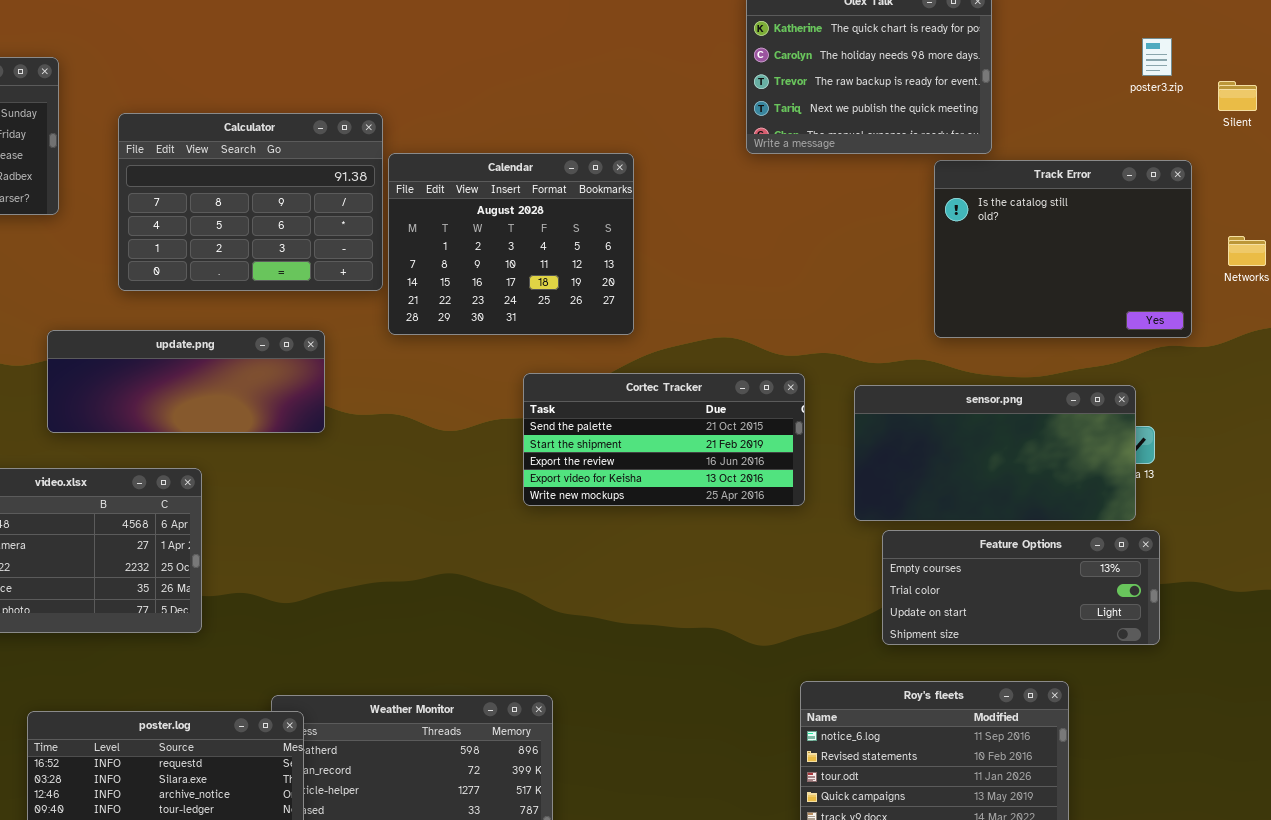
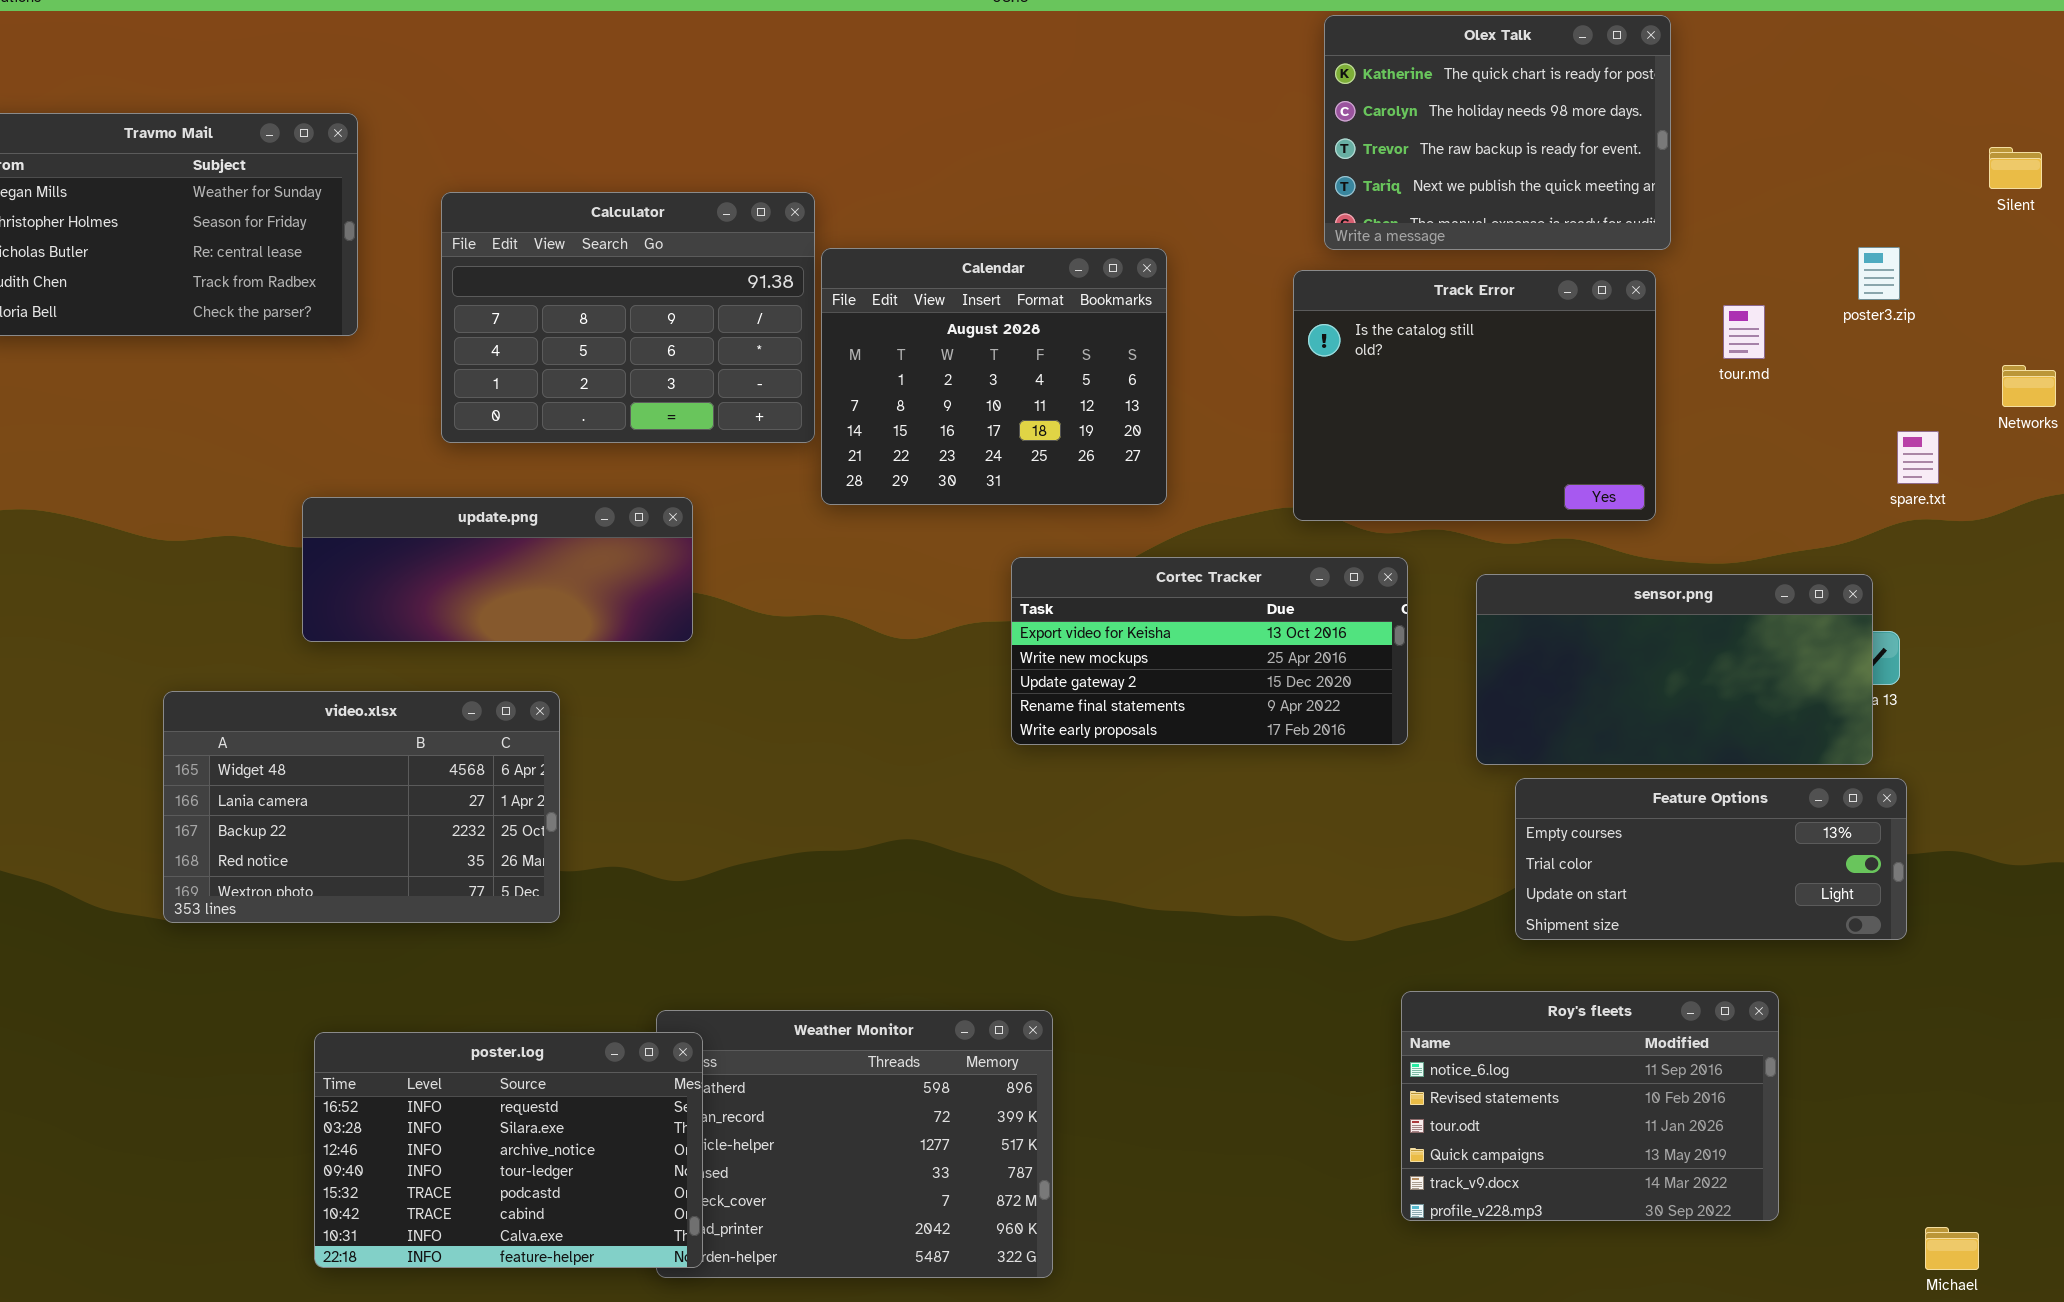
poster3.zip: [1142,38,1172,76] -> [1858,247,1900,300], moved
Track Error: [934,160,1192,338] -> [1293,270,1656,521], moved
update.png: [47,330,325,433] -> [302,497,693,642], moved
Cortec Tracker: [523,373,805,506] -> [1011,557,1408,745], scrolled down 3 rows

